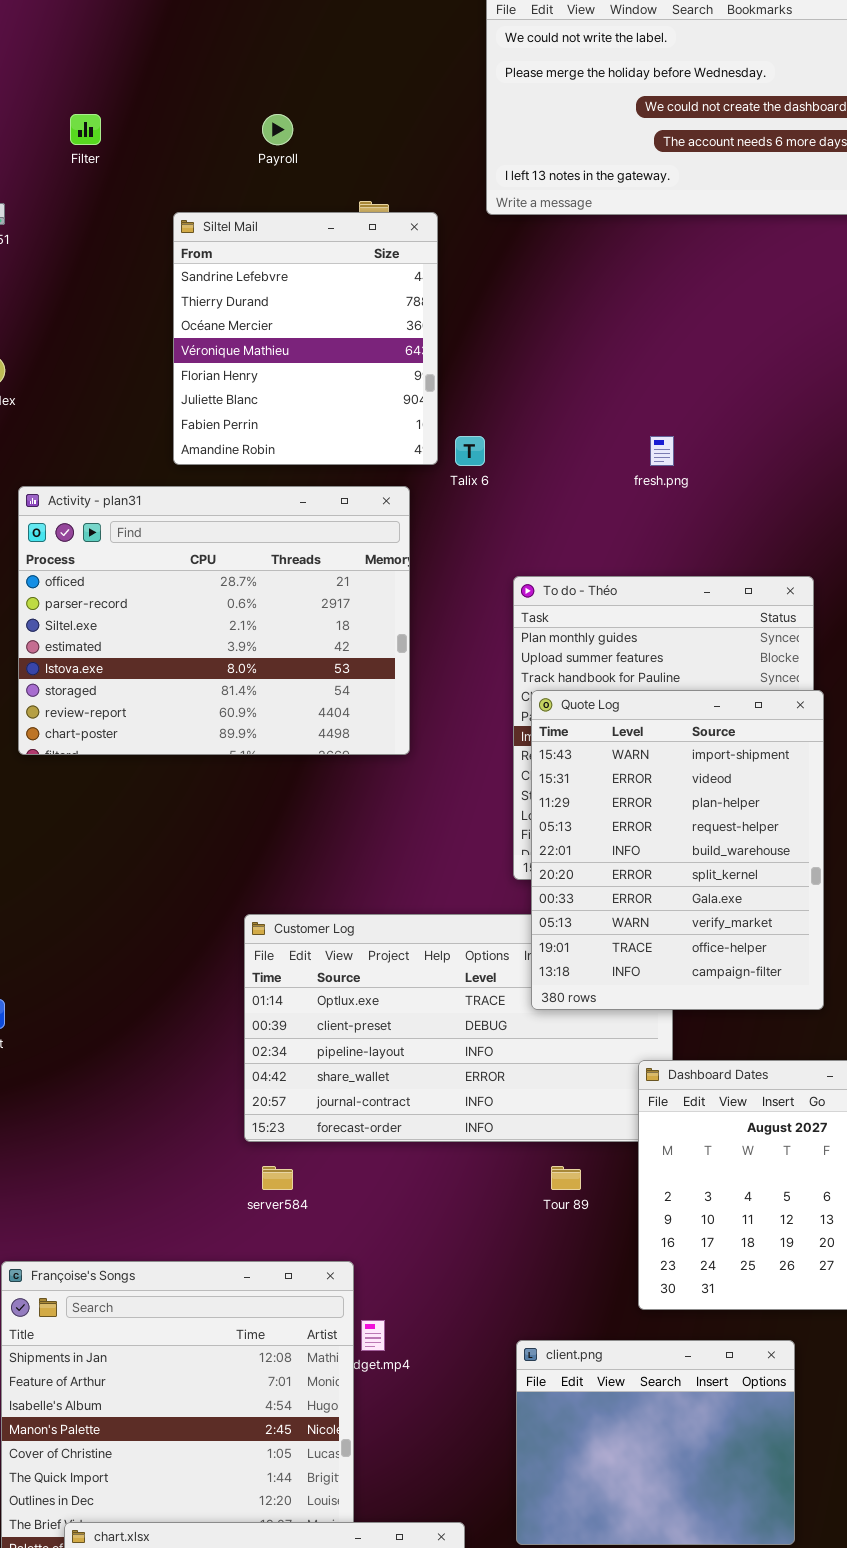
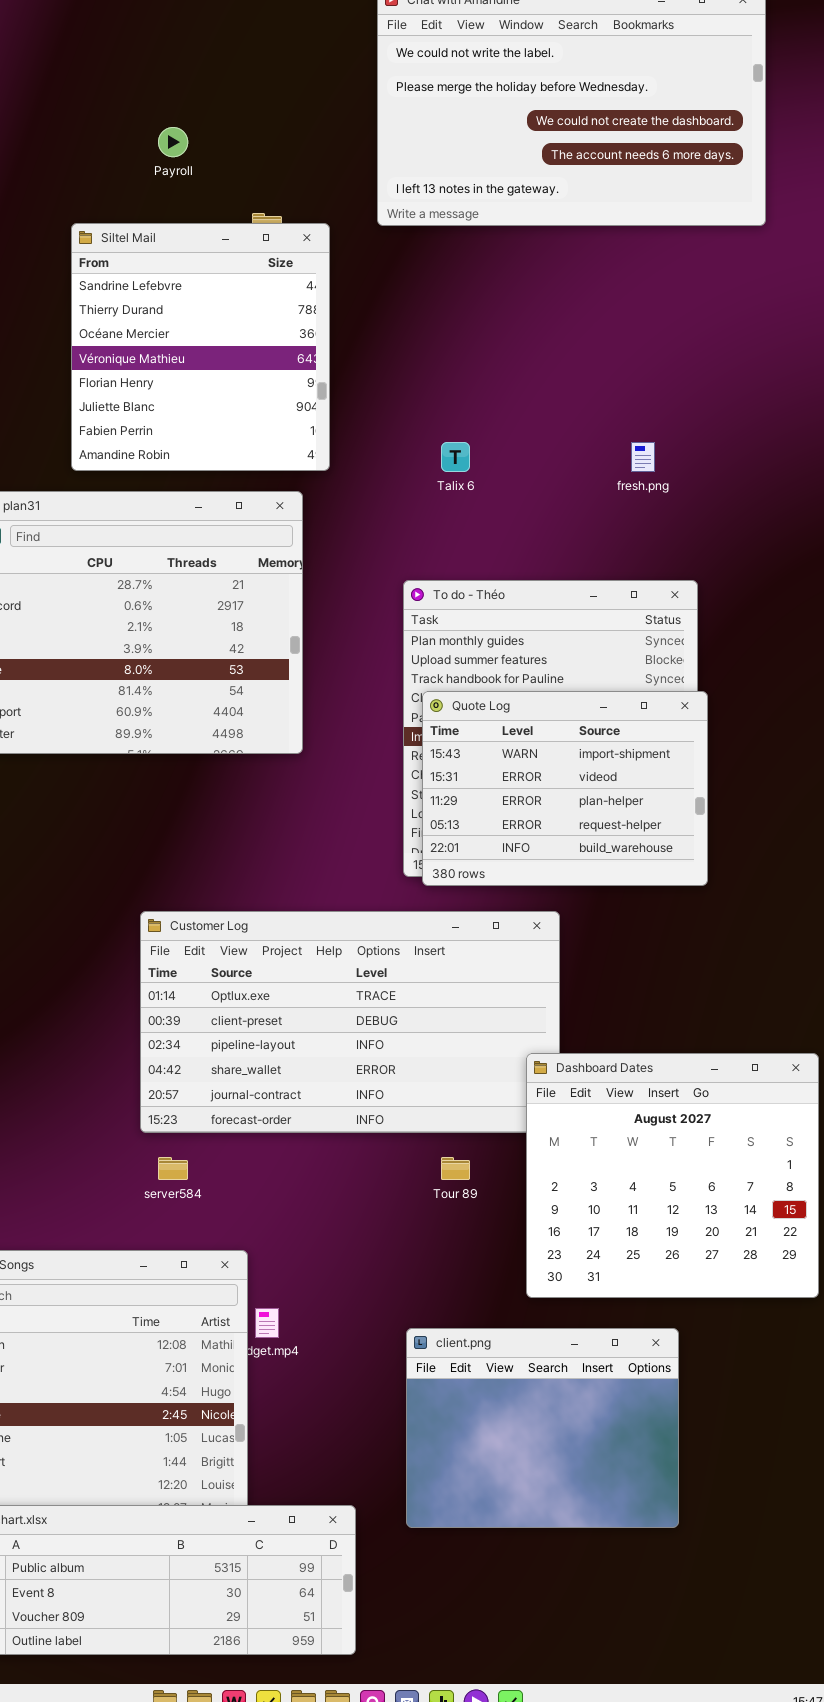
Talix 6: [455,436,485,466] -> [441,442,470,472], moved
fresh.png: [650,436,674,466] -> [631,442,655,472], moved
Quote Log: [531,690,824,1010] -> [422,691,708,886], resized

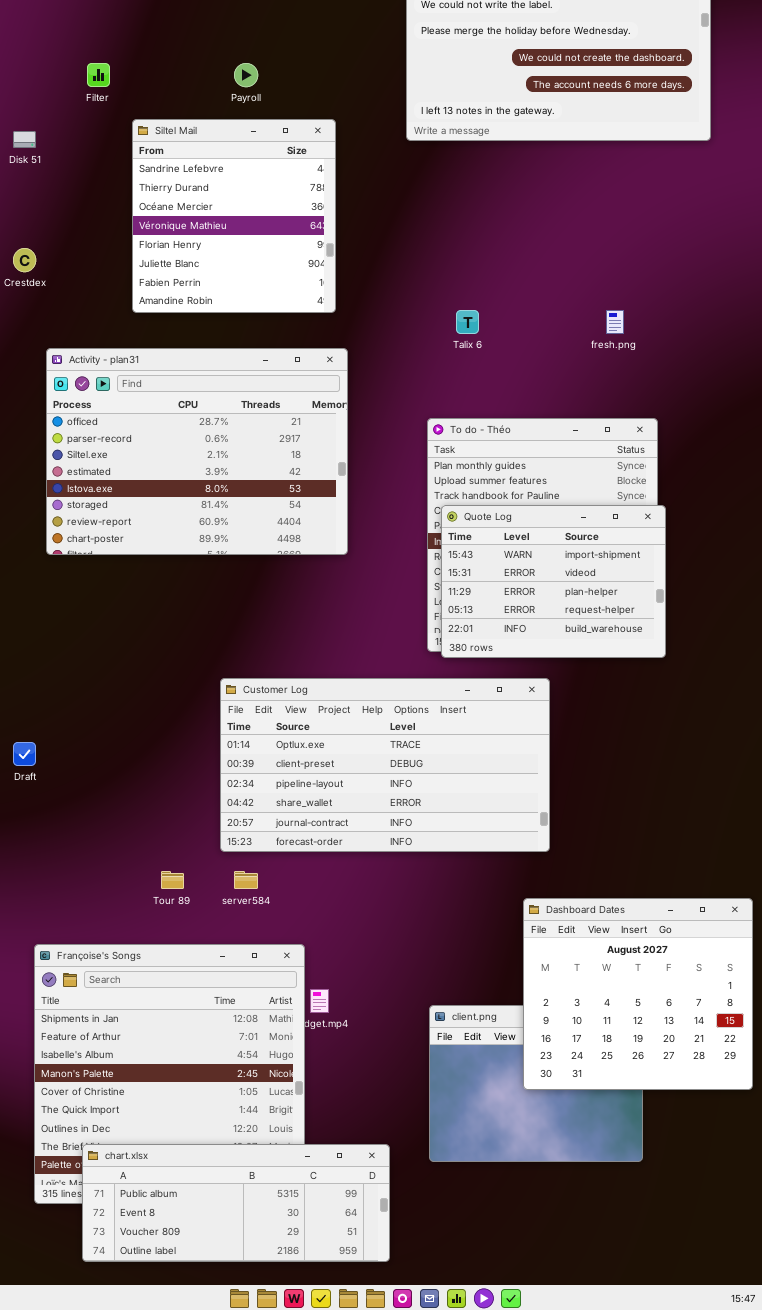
Siltel Mail: [71,223,330,471] -> [132,119,336,313], moved
Dashboard Dates: [526,1053,819,1298] -> [523,898,753,1090], moved
Tour 89: [441,1157,470,1180] -> [161,871,184,889], moved

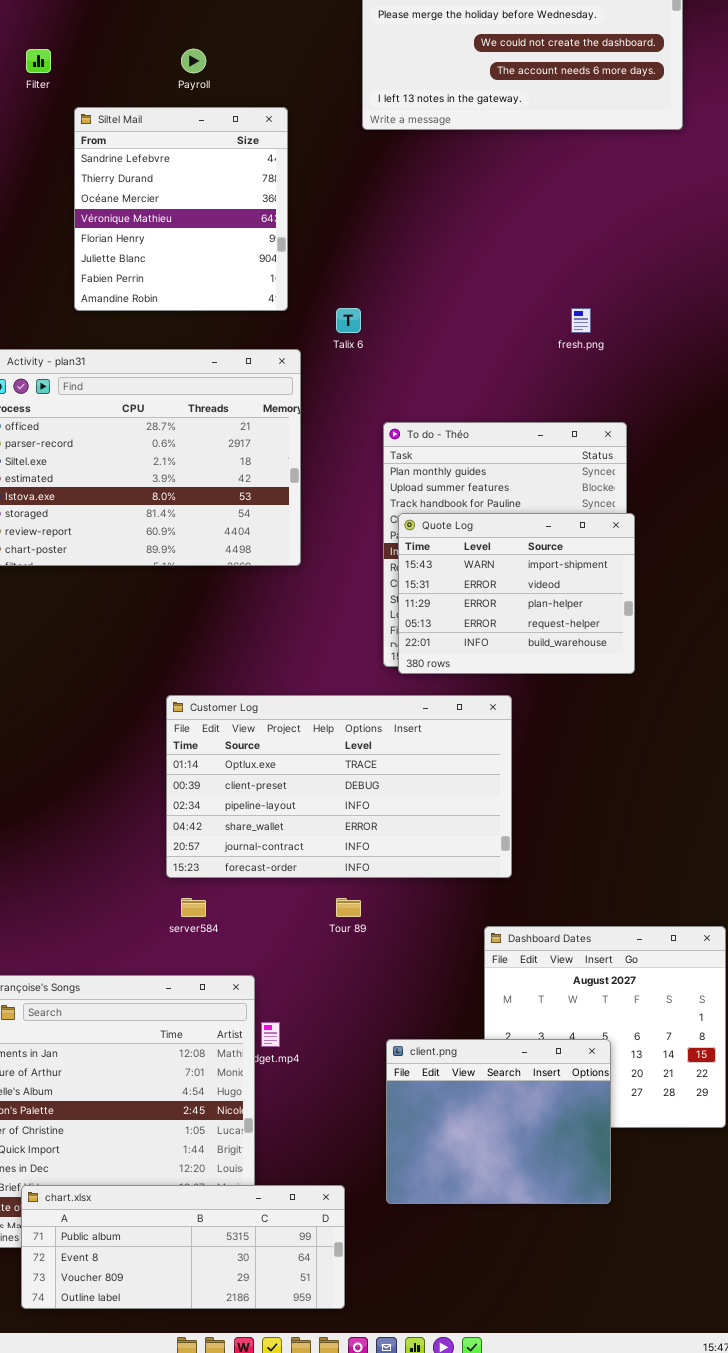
Talix 6: [456,310,479,334] -> [336,308,361,333], moved
Tour 89: [161,871,184,889] -> [336,898,361,917], moved
client.png: [429,1005,643,1162] -> [386,1039,611,1204], raised

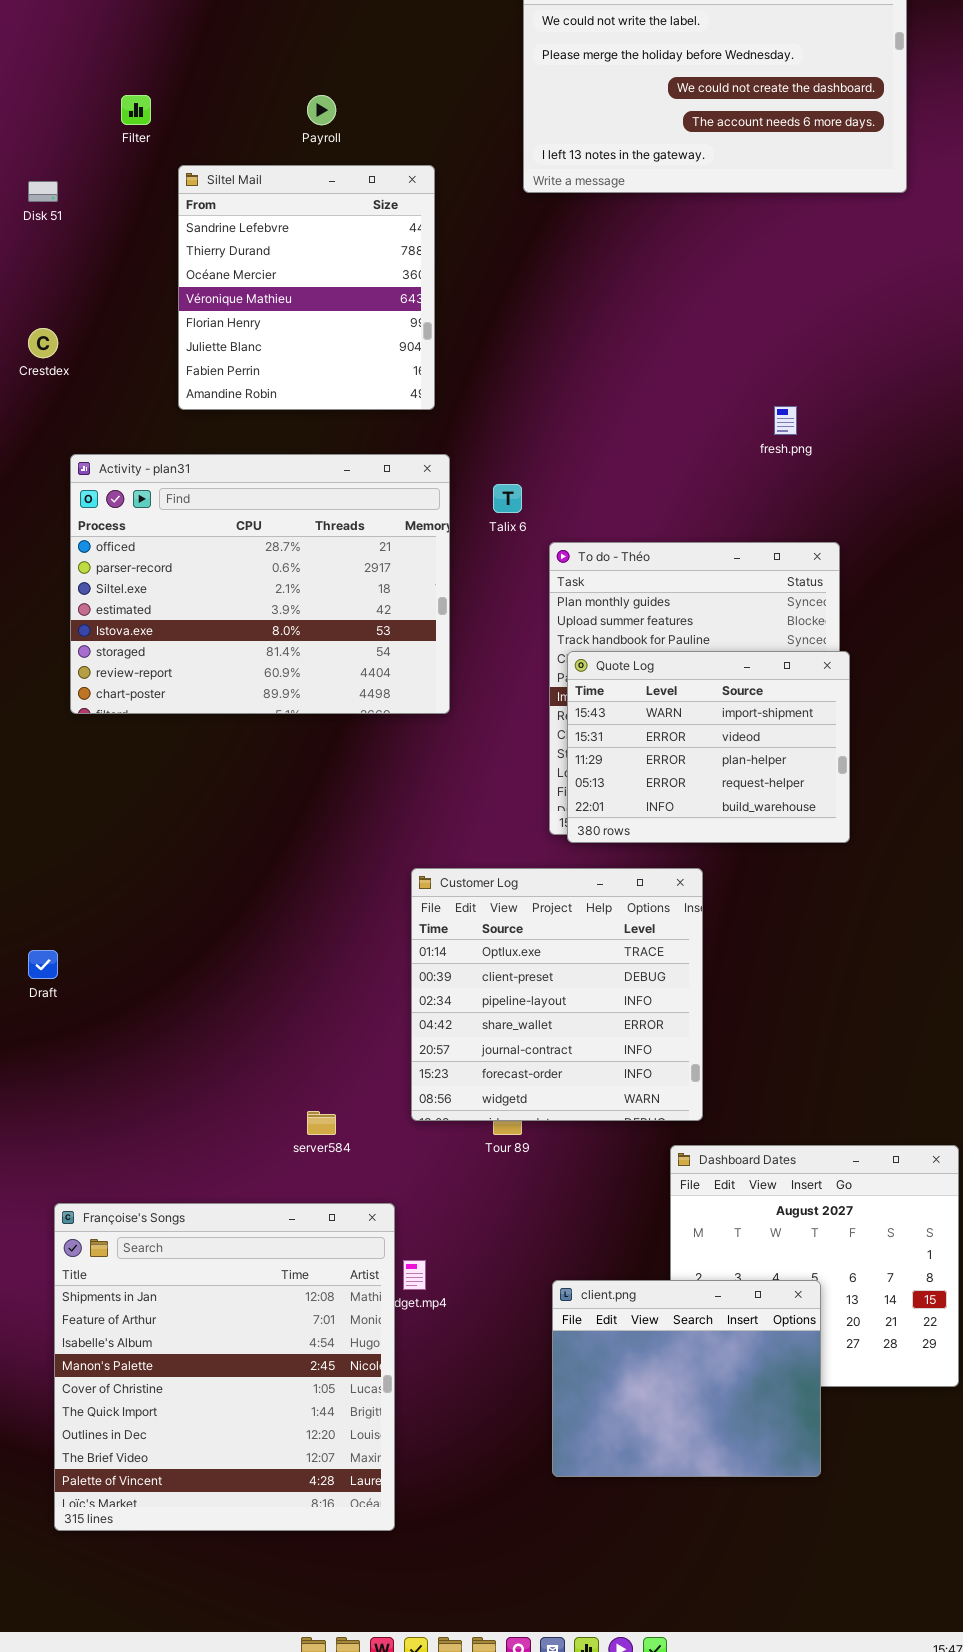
Talix 6: [336,308,361,333] -> [493,484,522,513], moved
Customer Log: [166,695,512,878] -> [411,868,703,1121], resized
chart.xlsx: [21,1185,345,1309] -> none, closed

